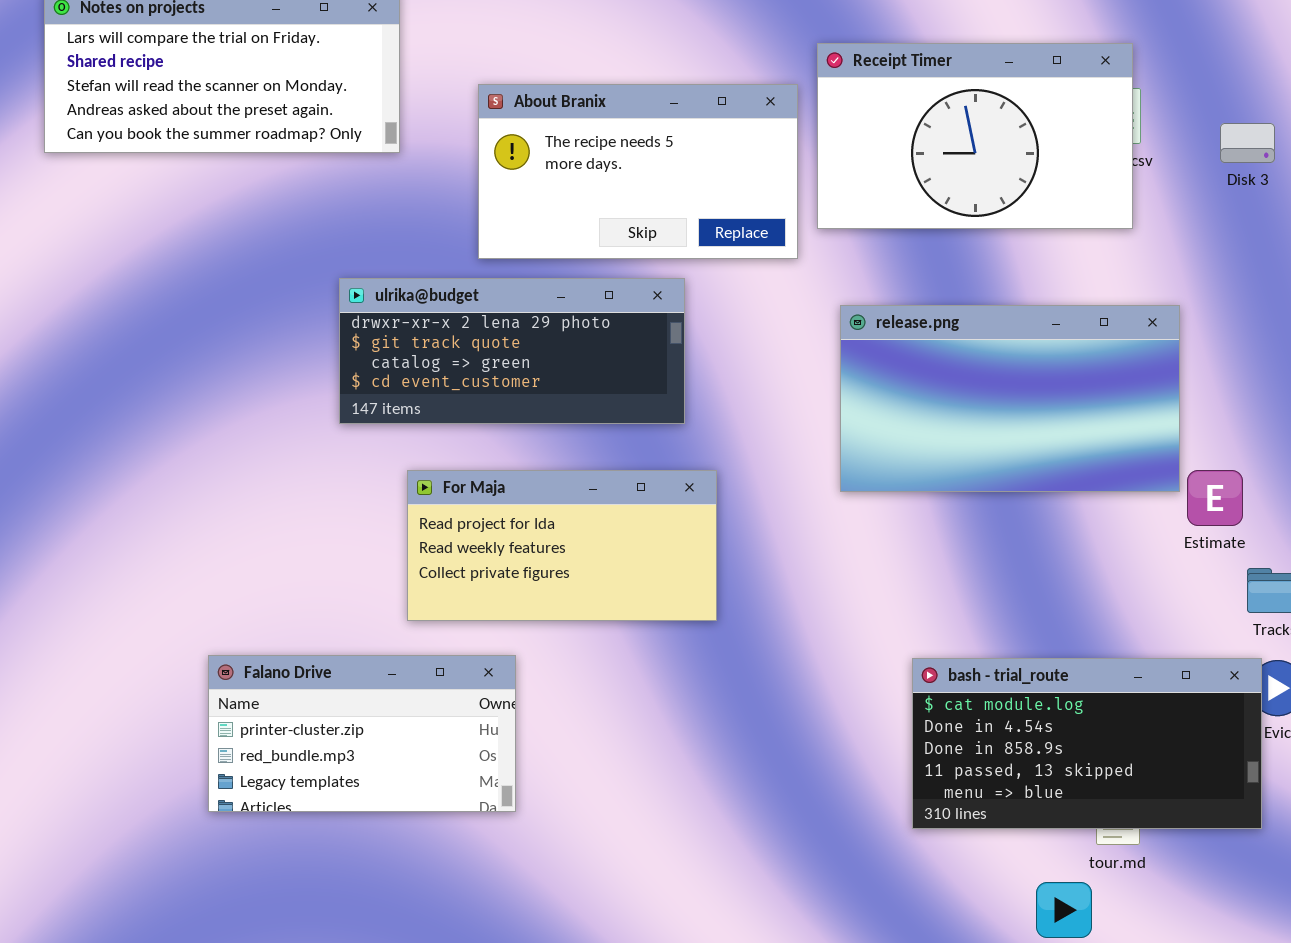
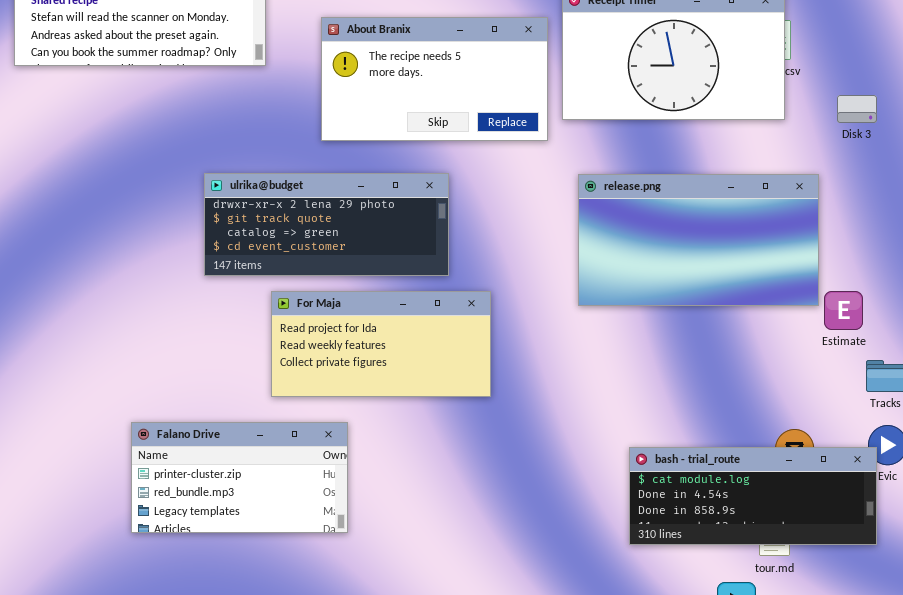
Disk 3: [1220,123,1275,163] -> [837,95,877,123], moved
ulrika@budget: [339,278,685,424] -> [204,173,449,276], moved
bash - trial_route: [912,658,1262,829] -> [629,447,877,545], resized

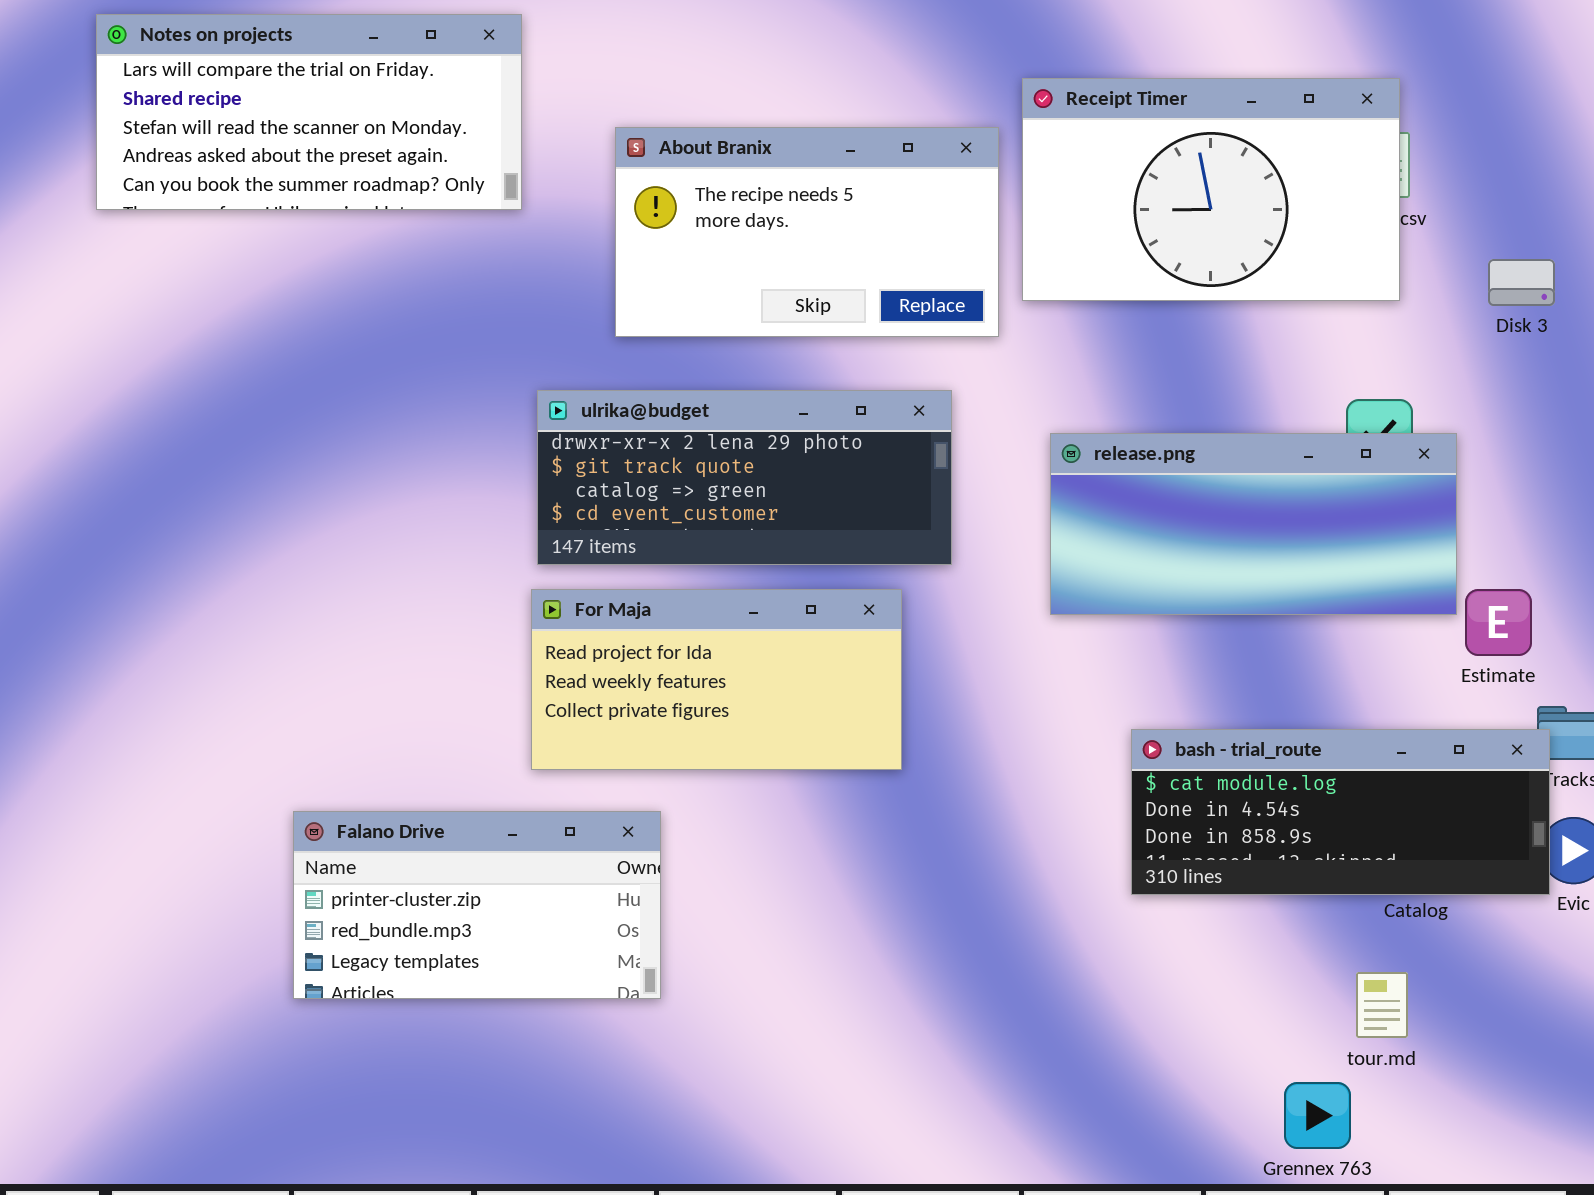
ulrika@budget: [204,173,449,276] -> [537,390,952,565], moved
release.png: [578,174,819,306] -> [1050,433,1457,615], resized
bash - trial_route: [629,447,877,545] -> [1131,729,1550,895], moved

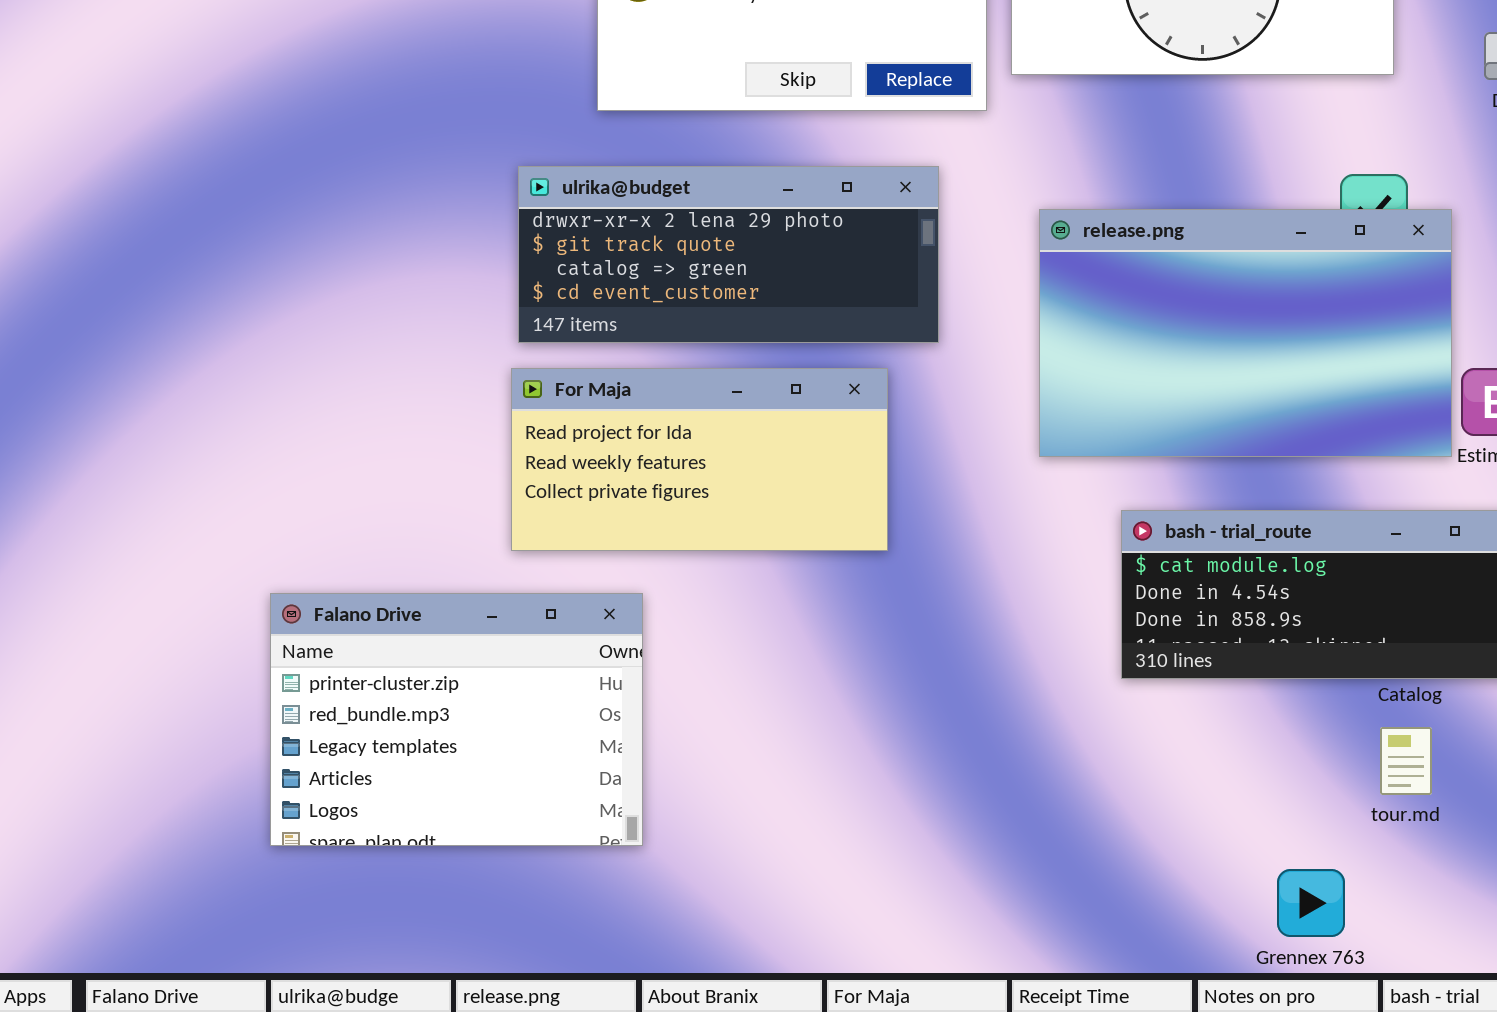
release.png: [1050,433,1457,615] -> [1039,209,1452,457], resized
Falano Drive: [293,811,661,999] -> [270,593,643,846], resized
tour.md: [1356,972,1408,1038] -> [1380,727,1432,795], moved

